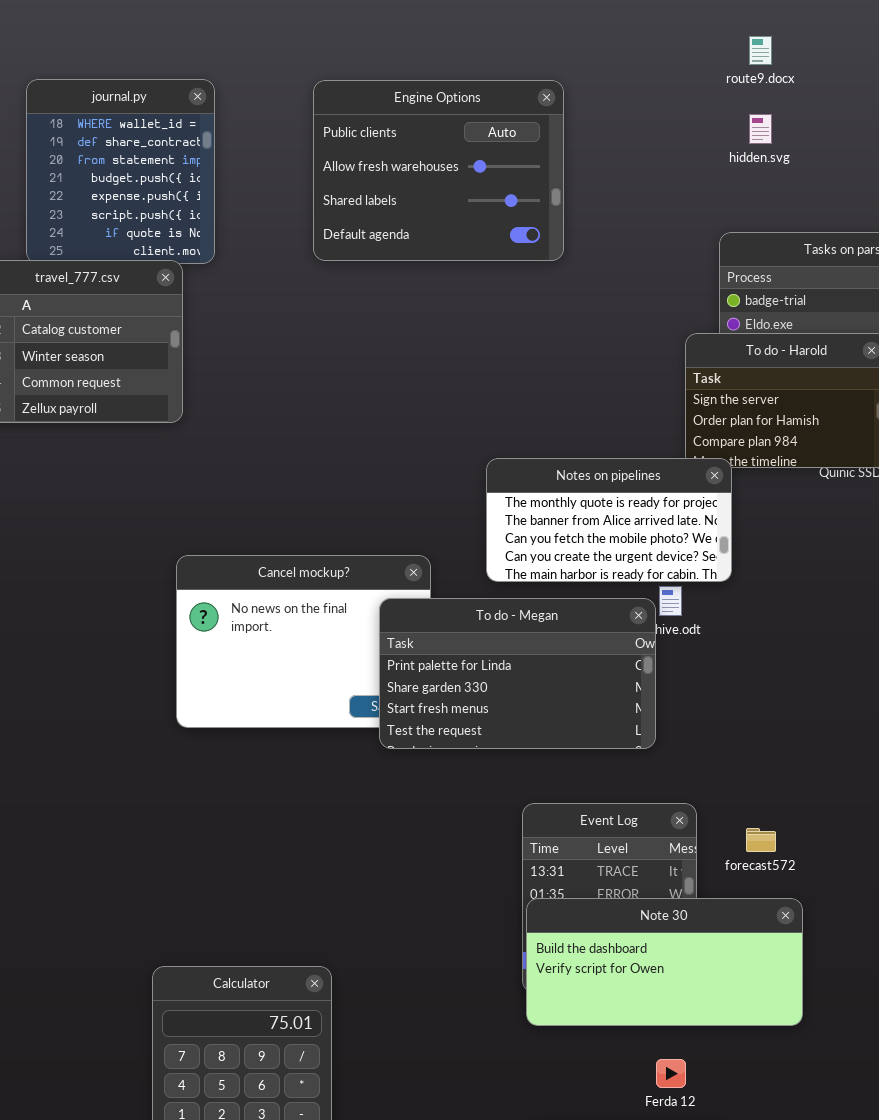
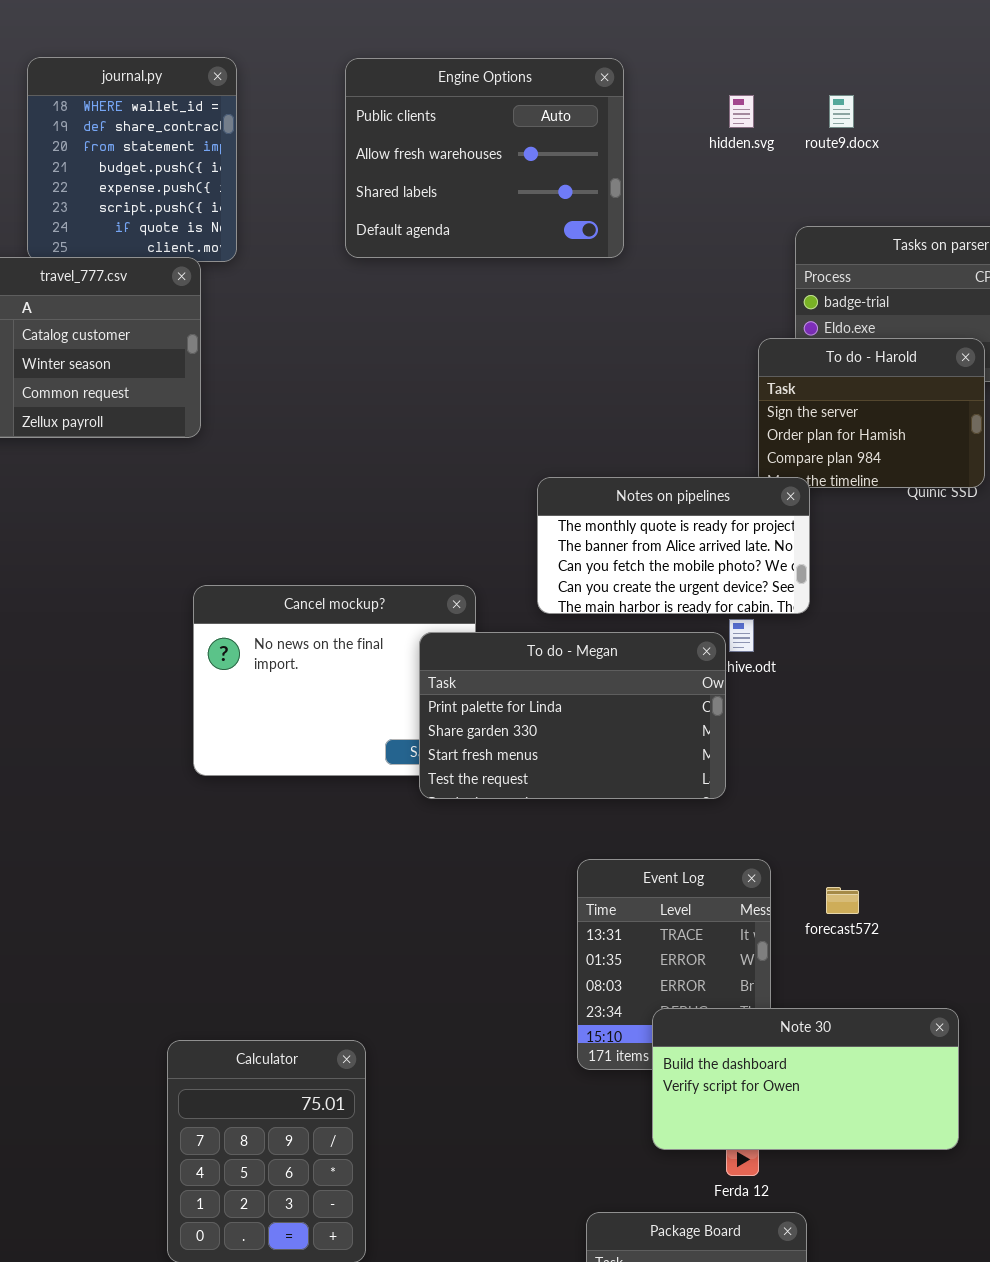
route9.docx: [749,36,772,65] -> [829,95,854,128], moved
hidden.svg: [749,114,772,144] -> [729,95,754,128], moved
Note 30: [526,898,803,1026] -> [652,1008,959,1150], moved

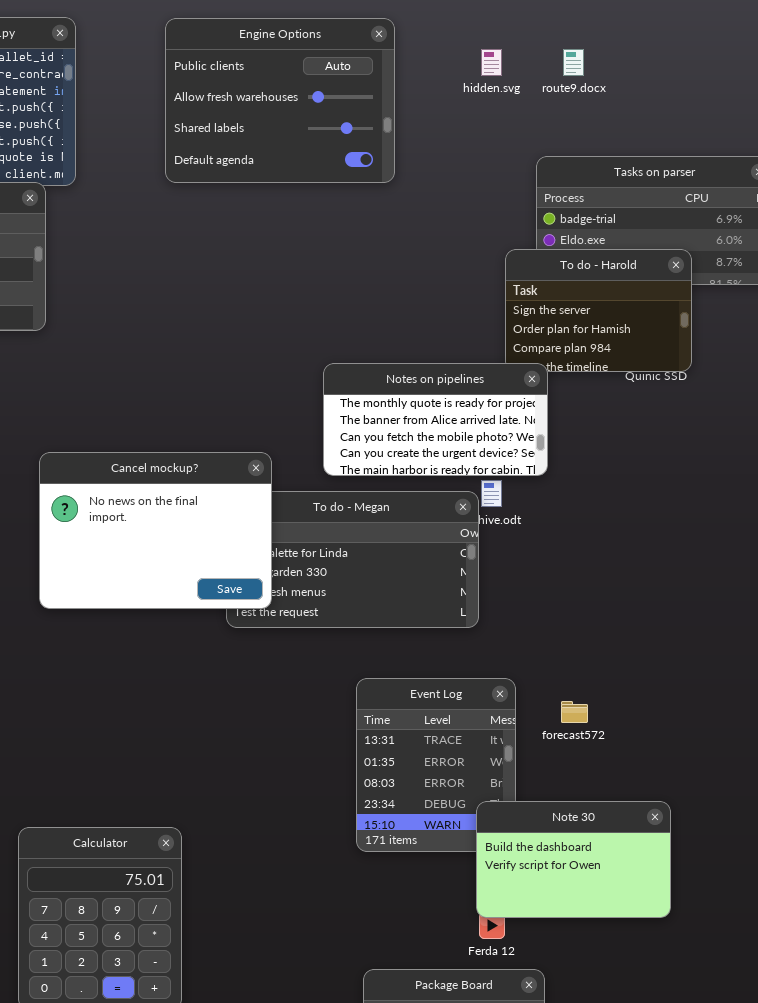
Cancel mockup?: [193,585,476,776] -> [39,452,272,609], raised
Note 30: [652,1008,959,1150] -> [476,801,671,918], resized

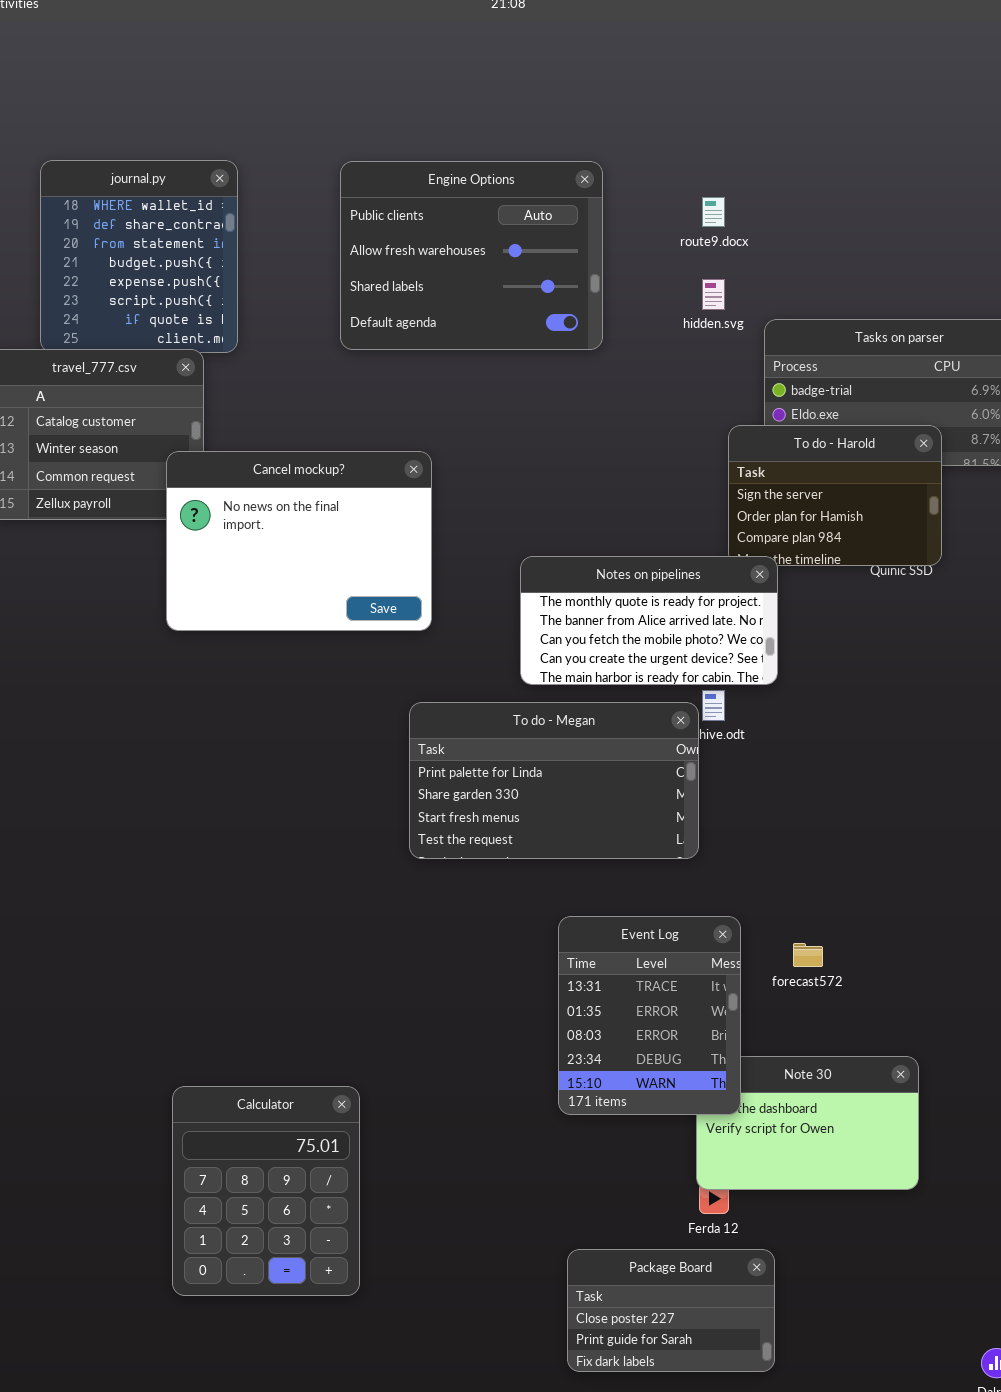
hidden.svg: [481,49,502,76] -> [702,279,725,310], moved
route9.docx: [563,49,584,76] -> [702,197,725,227], moved
Cancel mockup?: [39,452,272,609] -> [166,451,432,631], moved
Event Log: [356,678,516,852] -> [558,916,741,1115], raised

